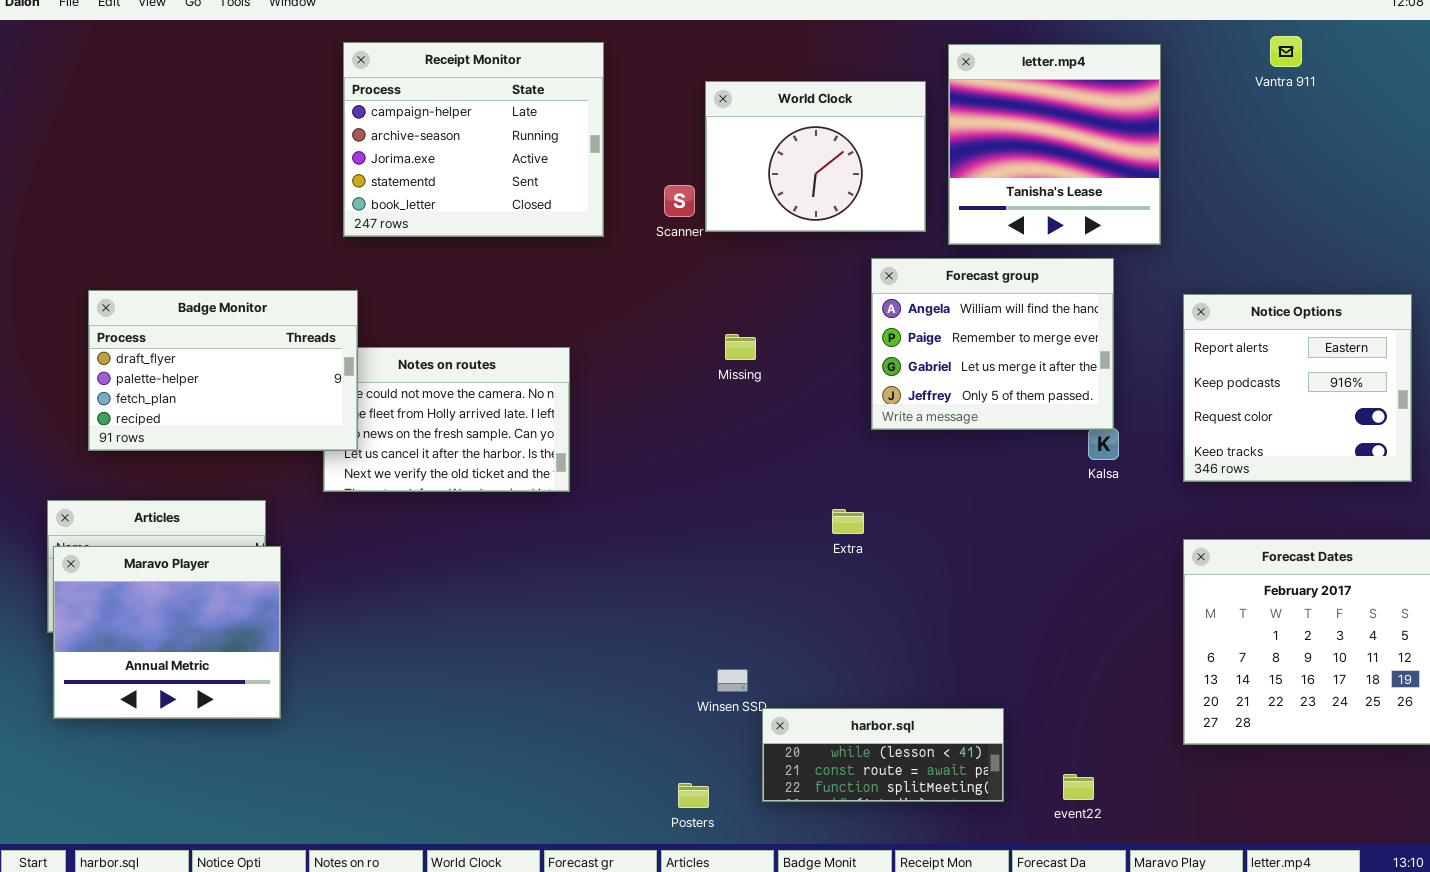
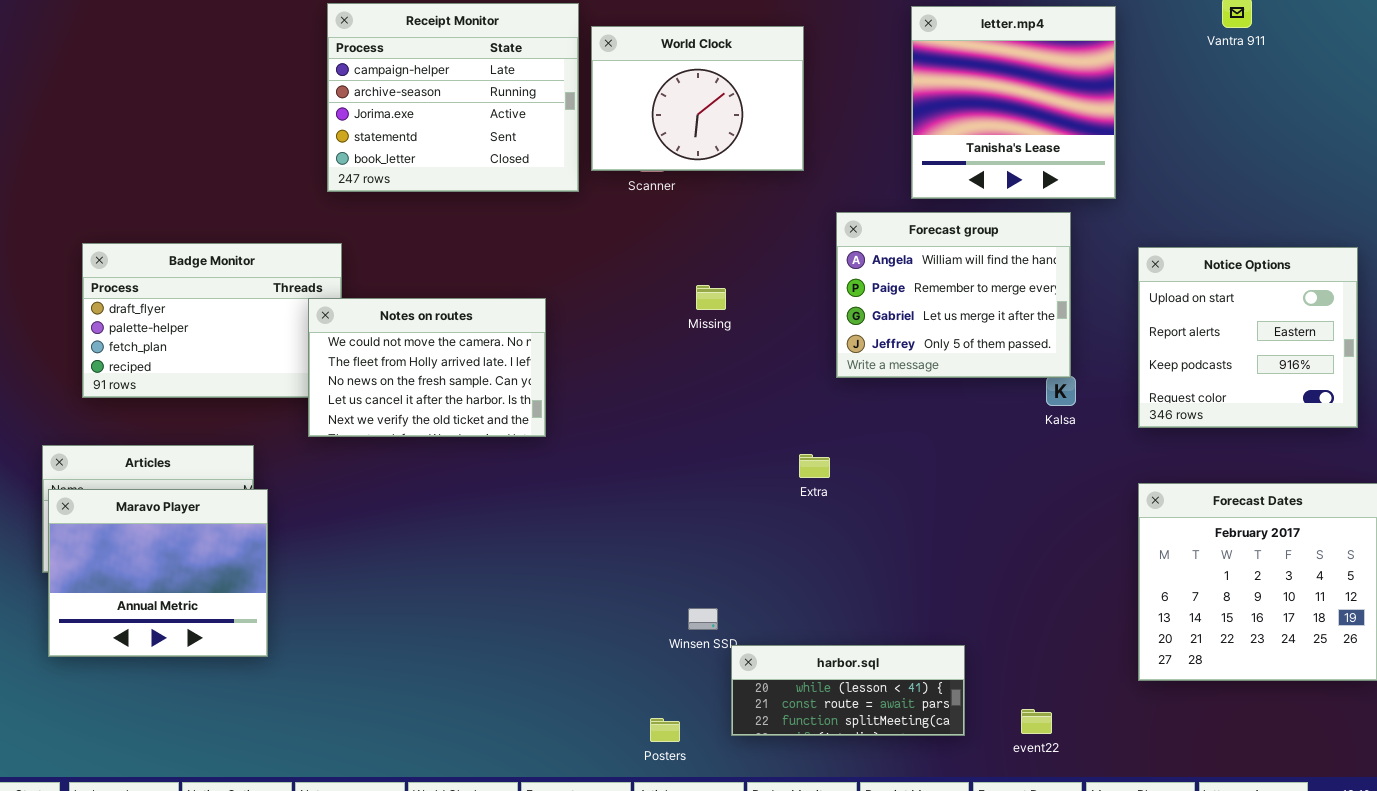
World Clock: [705,81,926,232] -> [591,26,804,171], moved
Notice Options: [1183,294,1412,482] -> [1138,247,1358,428], scrolled up 1 row
Notes on routes: [323,347,570,492] -> [308,298,546,437], raised

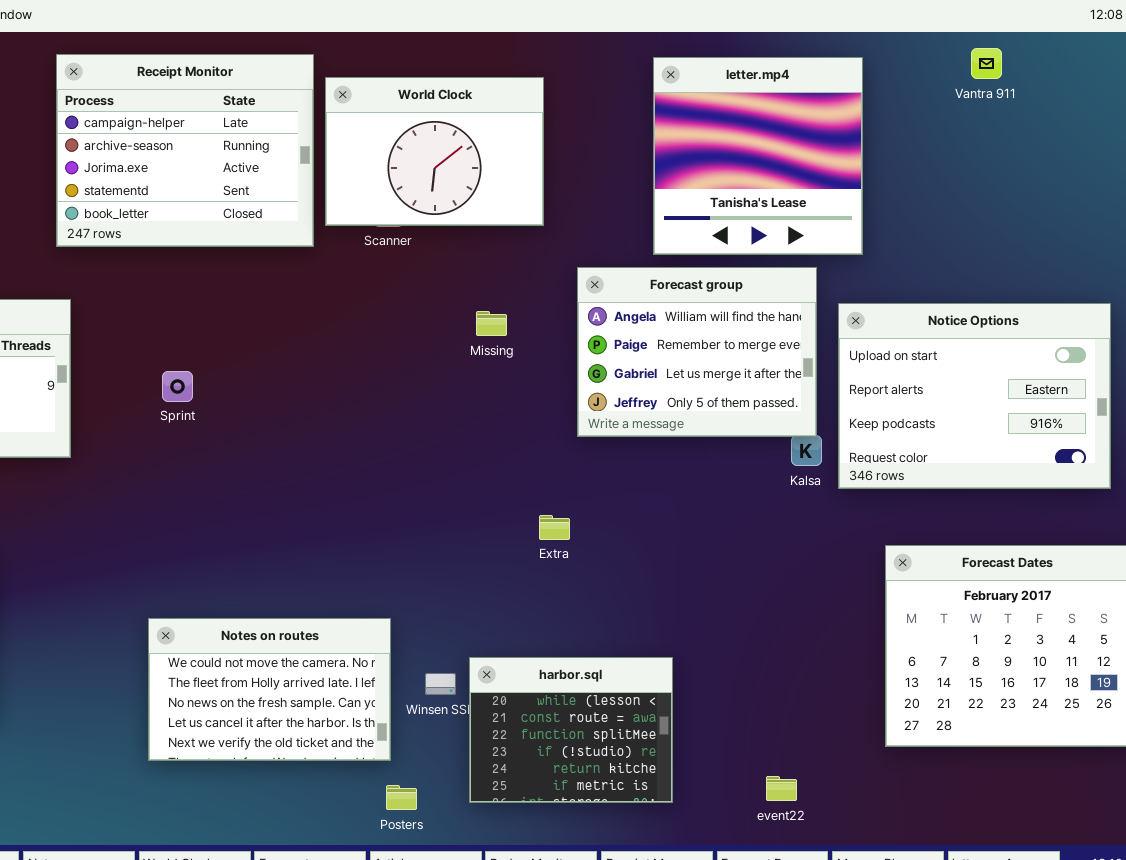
Notice Options: [1138,247,1358,428] -> [838,303,1111,489], resized
Missing: [696,285,726,310] -> [476,311,507,336], moved
Notes on routes: [308,298,546,437] -> [148,618,391,761], moved
harbor.sql: [731,645,965,736] -> [469,657,673,803], resized

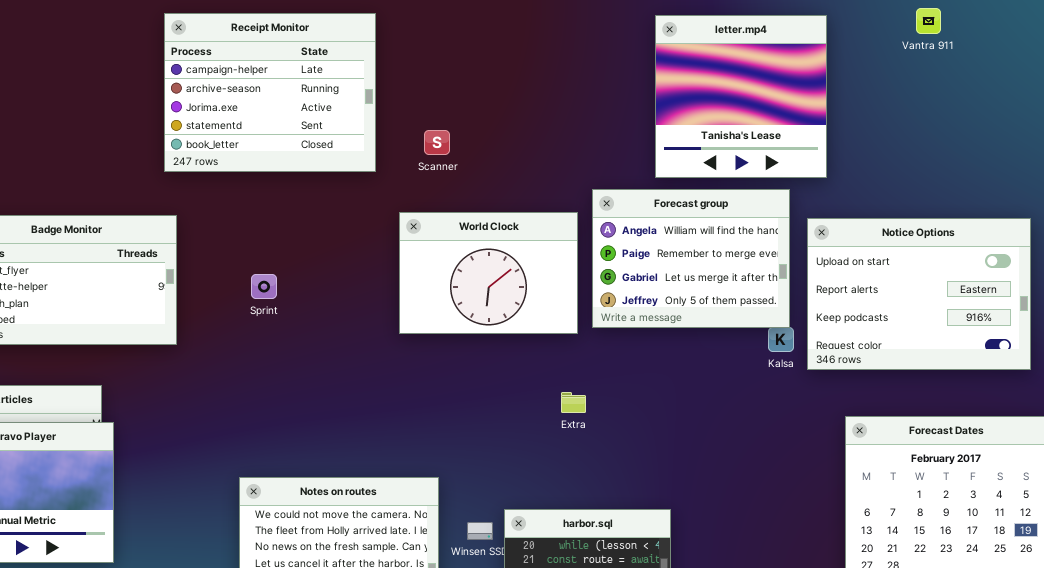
World Clock: [325,77,544,226] -> [399,212,578,334], moved

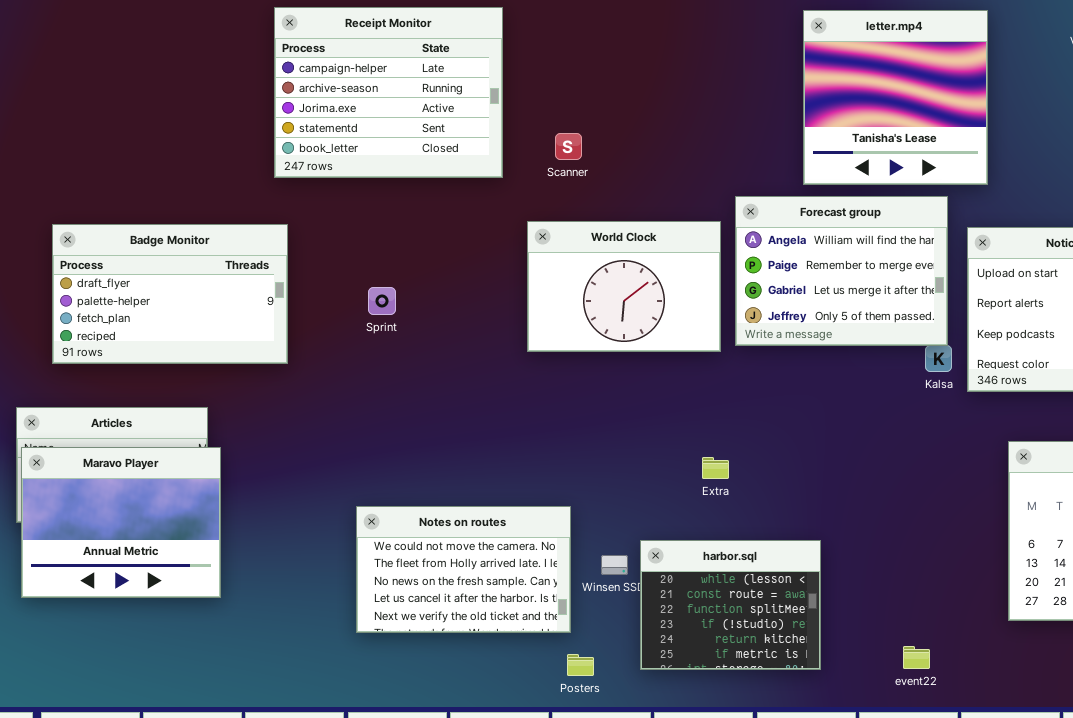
Extra: [561,392,586,413] -> [702,457,729,479], moved

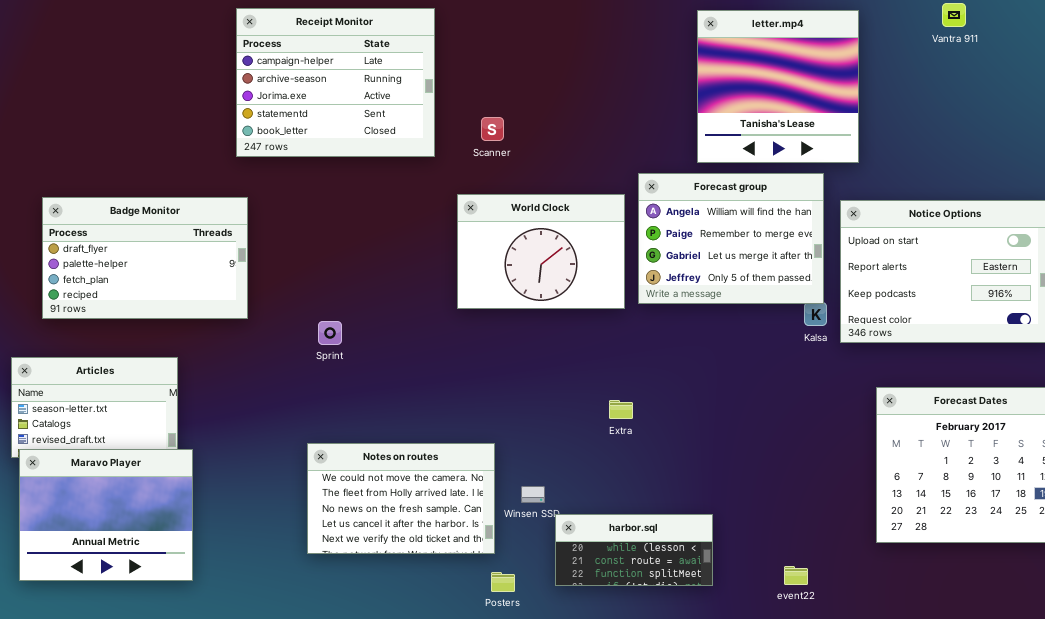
Sprint: [368,287,396,315] -> [318,321,342,345], moved
Maravo Player: [21,447,221,598] -> [19,449,193,581], moved
harbor.sql: [640,540,821,670] -> [555,514,713,586], resized

